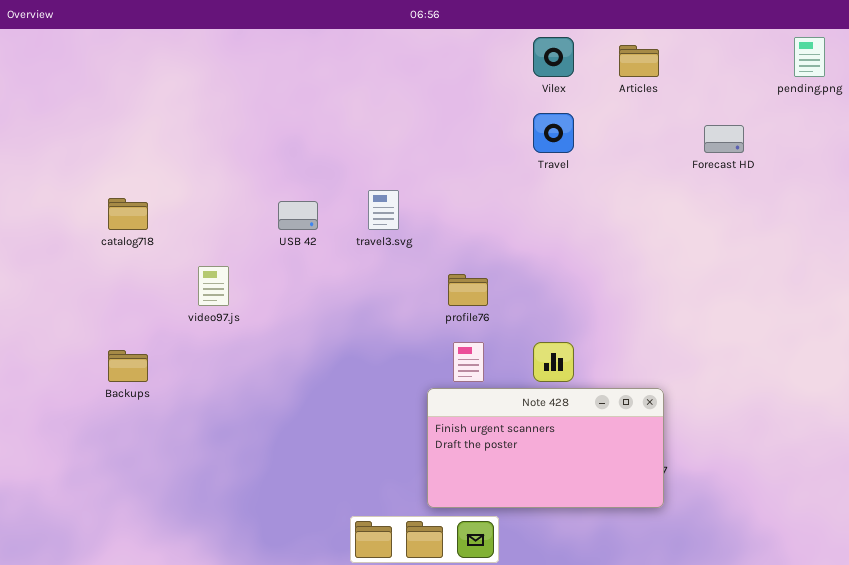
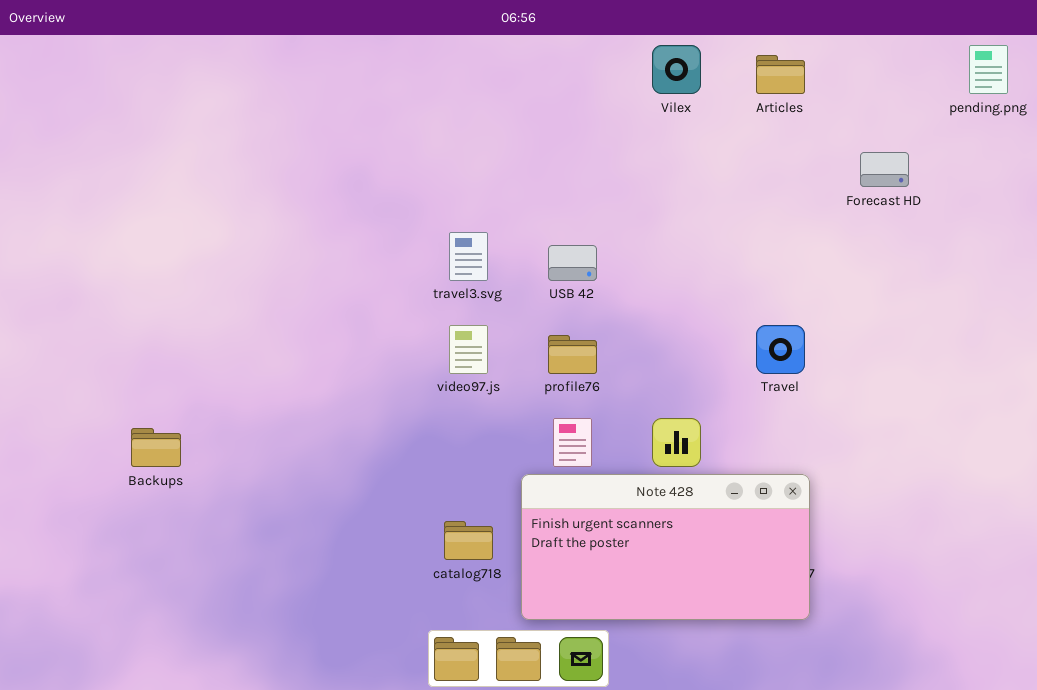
Travel: [533,113,574,153] -> [756,325,805,374], moved
catalog718: [108,198,148,230] -> [444,521,493,560], moved
USB 42: [278,201,318,230] -> [548,245,597,281], moved
video97.js: [198,266,229,306] -> [449,325,488,374], moved

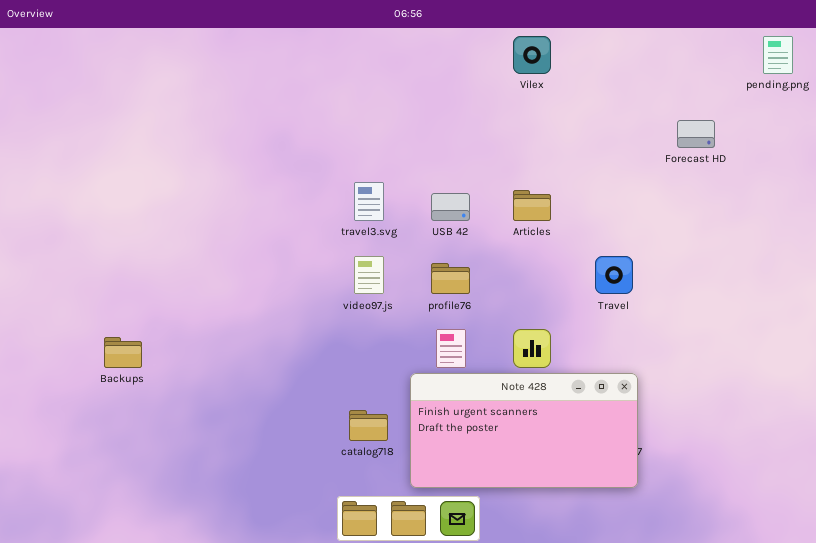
Articles: [756,55,805,94] -> [513,190,551,221], moved

